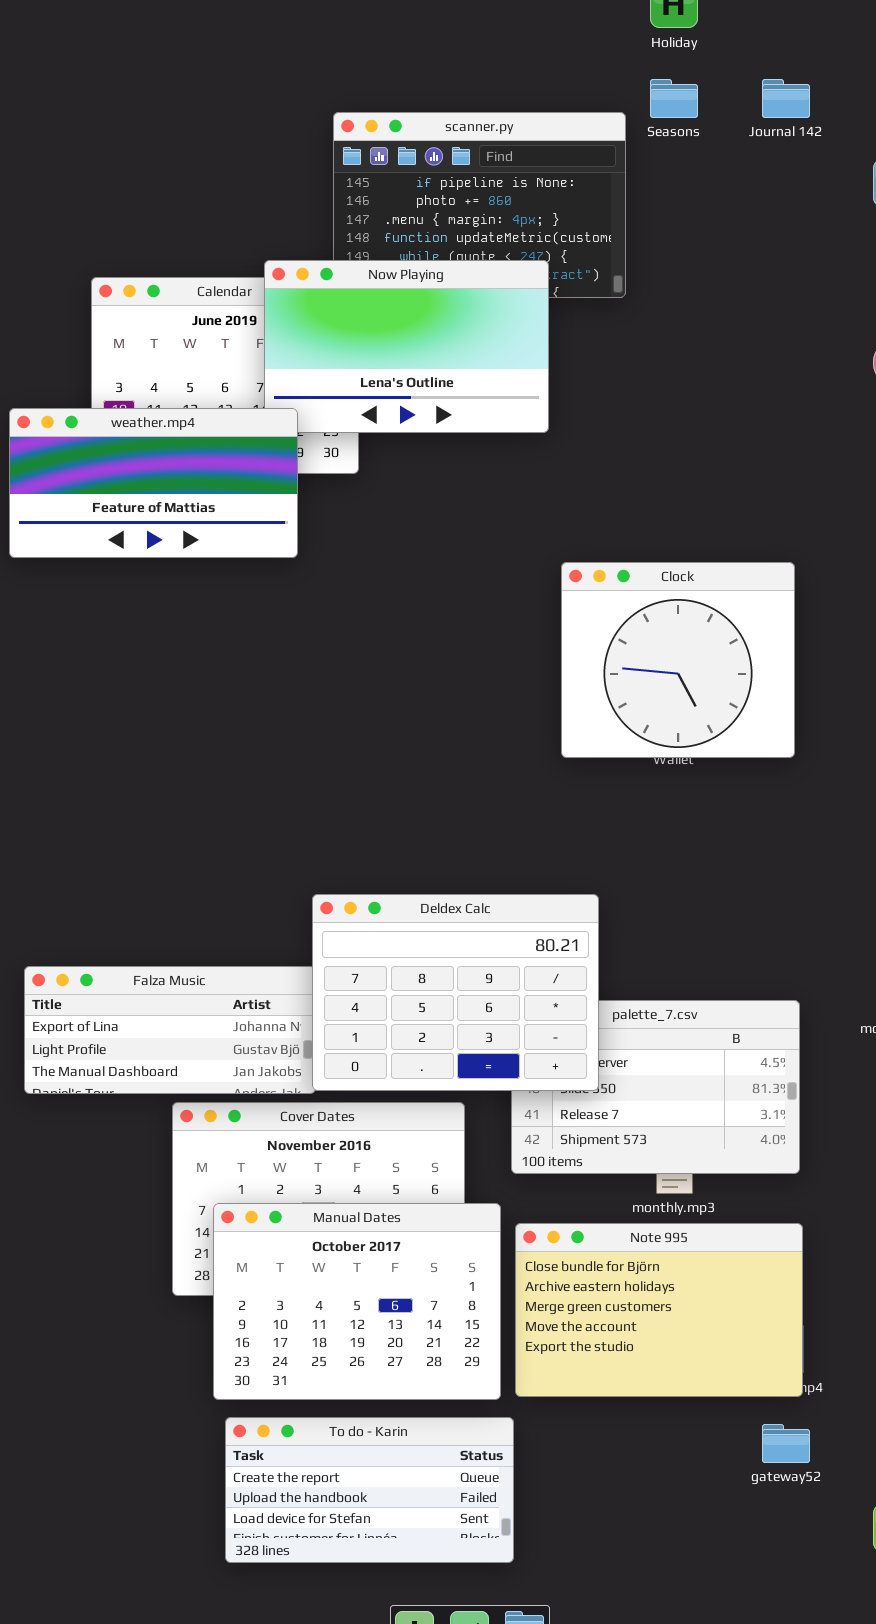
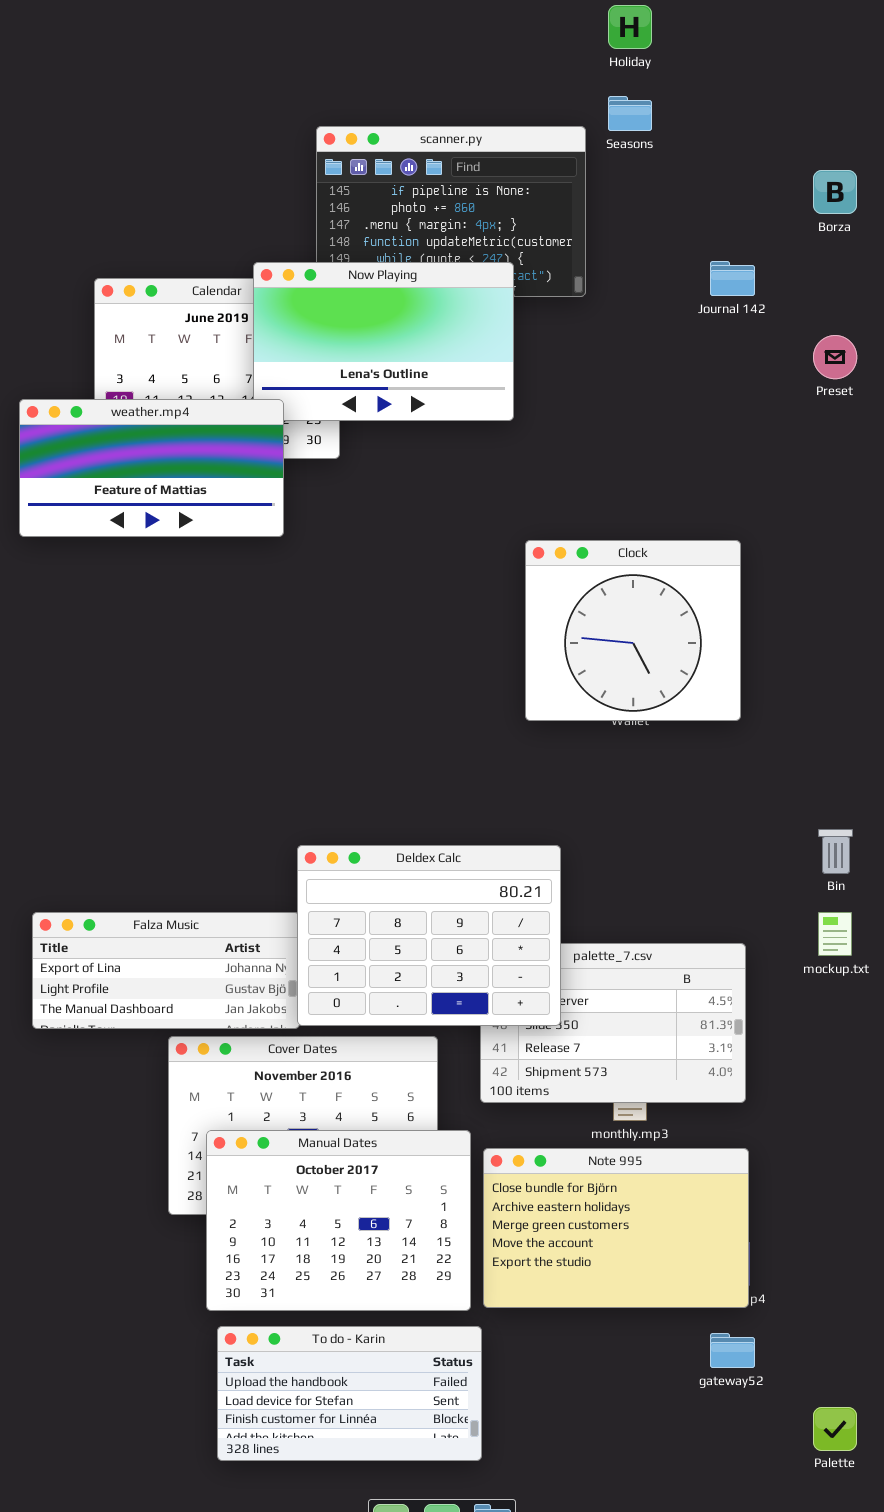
Journal 142: [762,79,810,118] -> [710,261,755,296], moved
To do - Karin: [225,1417,514,1563] -> [217,1326,482,1461], scrolled down 1 row

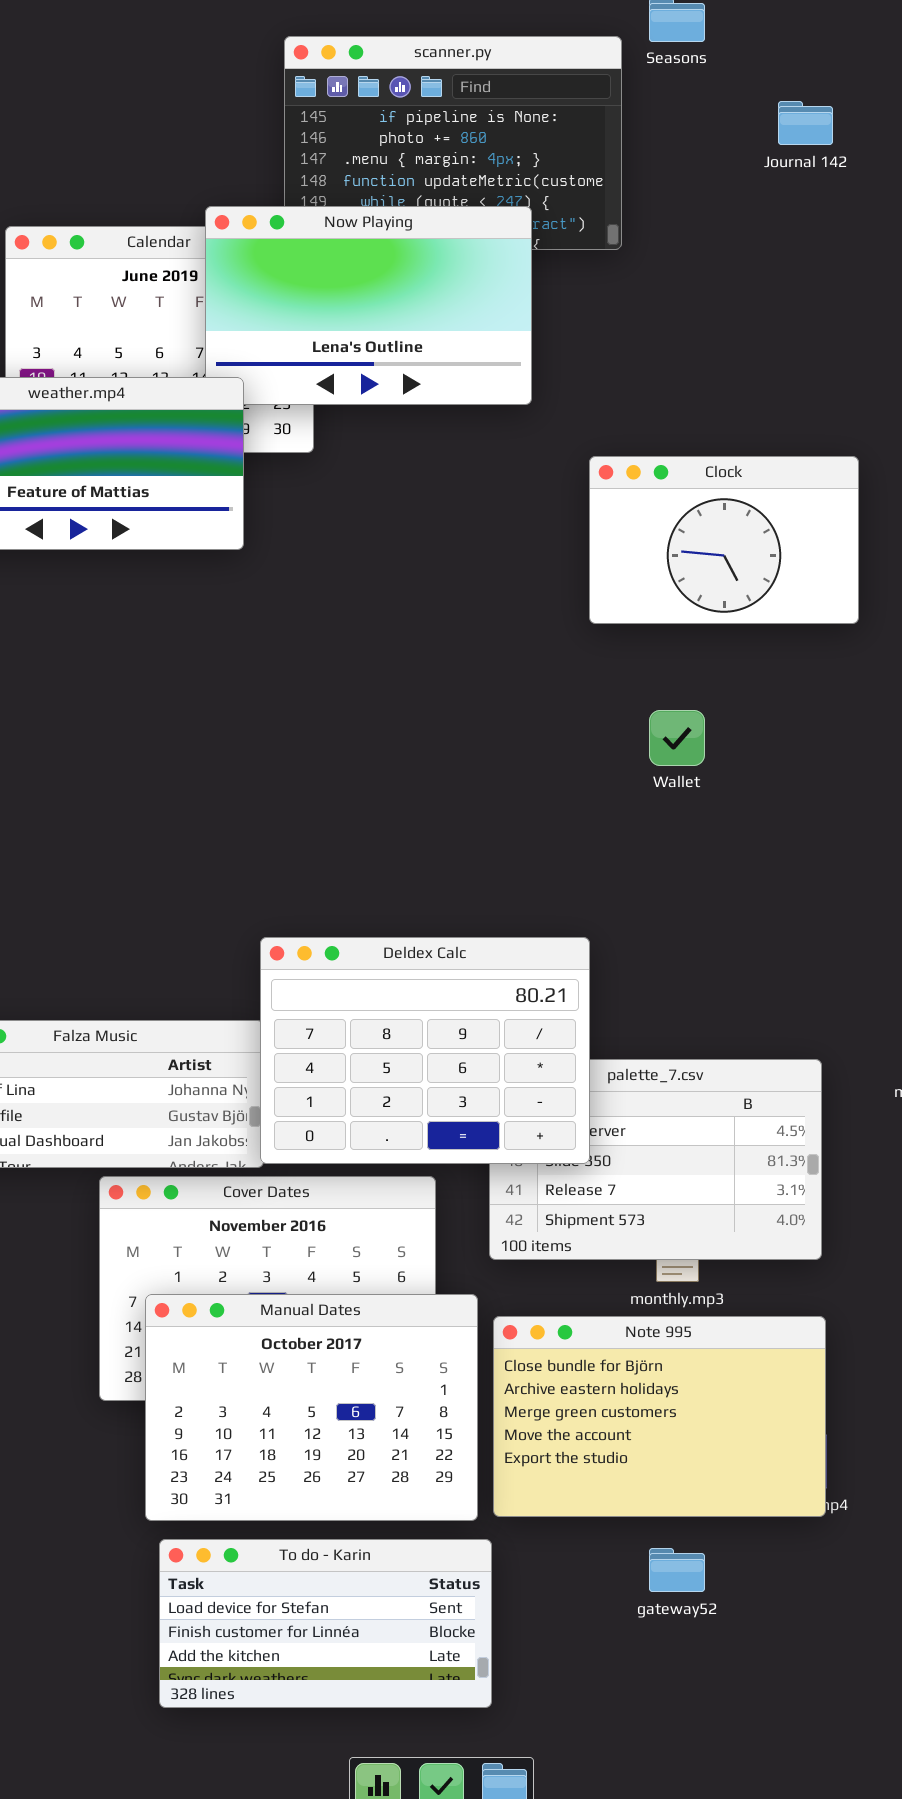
Journal 142: [710,261,755,296] -> [778,101,833,145], moved
Clock: [525,540,741,721] -> [589,456,859,624], moved, resized
To do - Karin: [217,1326,482,1461] -> [159,1539,492,1708], scrolled down 1 row
gateway52: [710,1333,755,1368] -> [649,1548,705,1592], moved

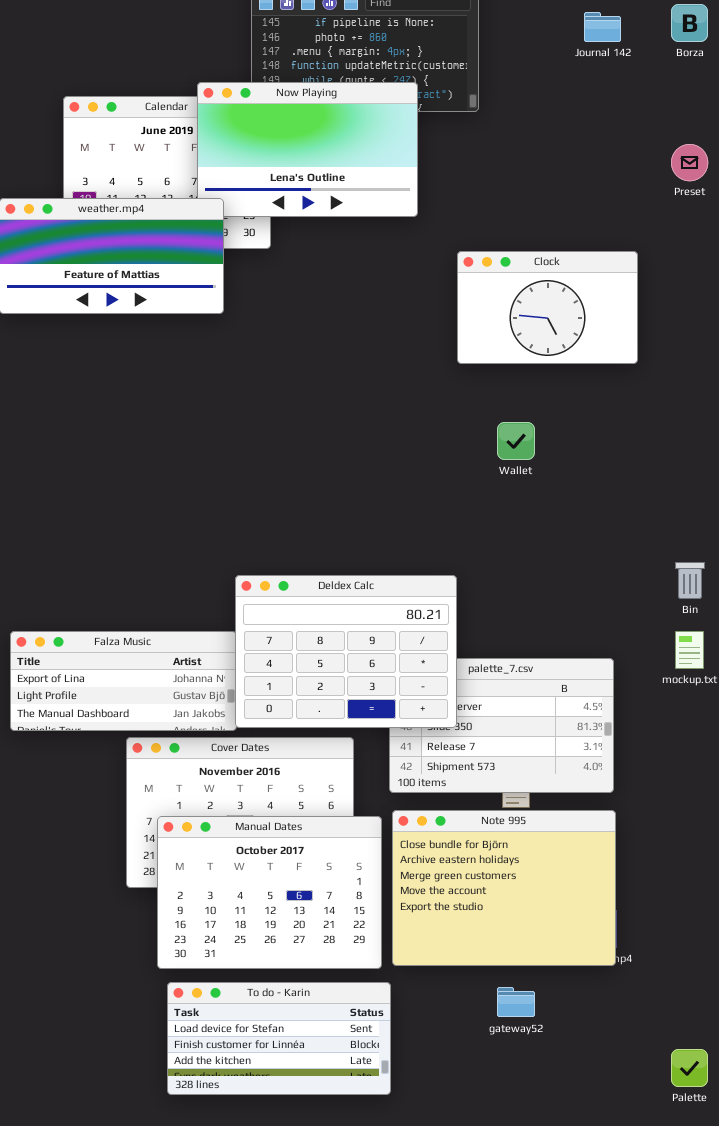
Note 995: [493,1316,826,1517] -> [392,810,616,966], resized

